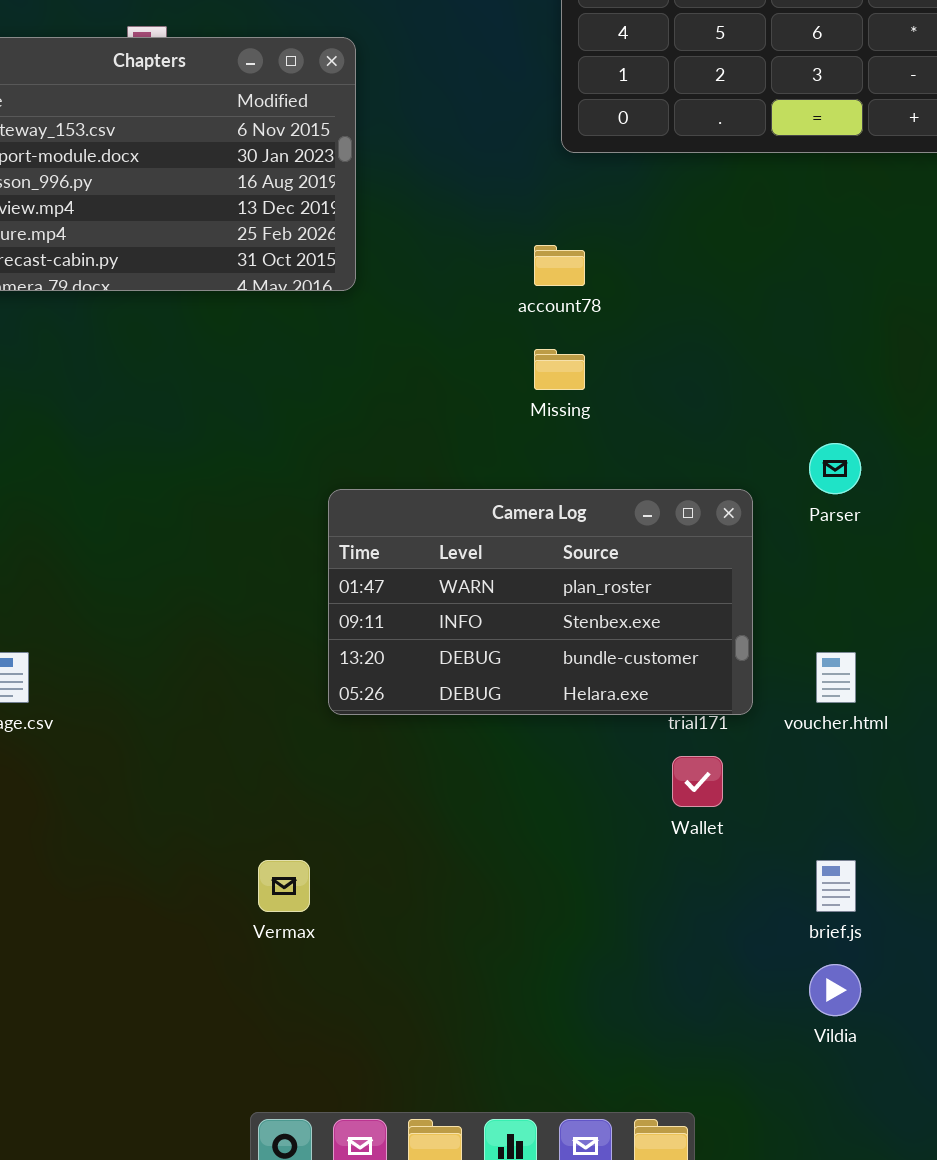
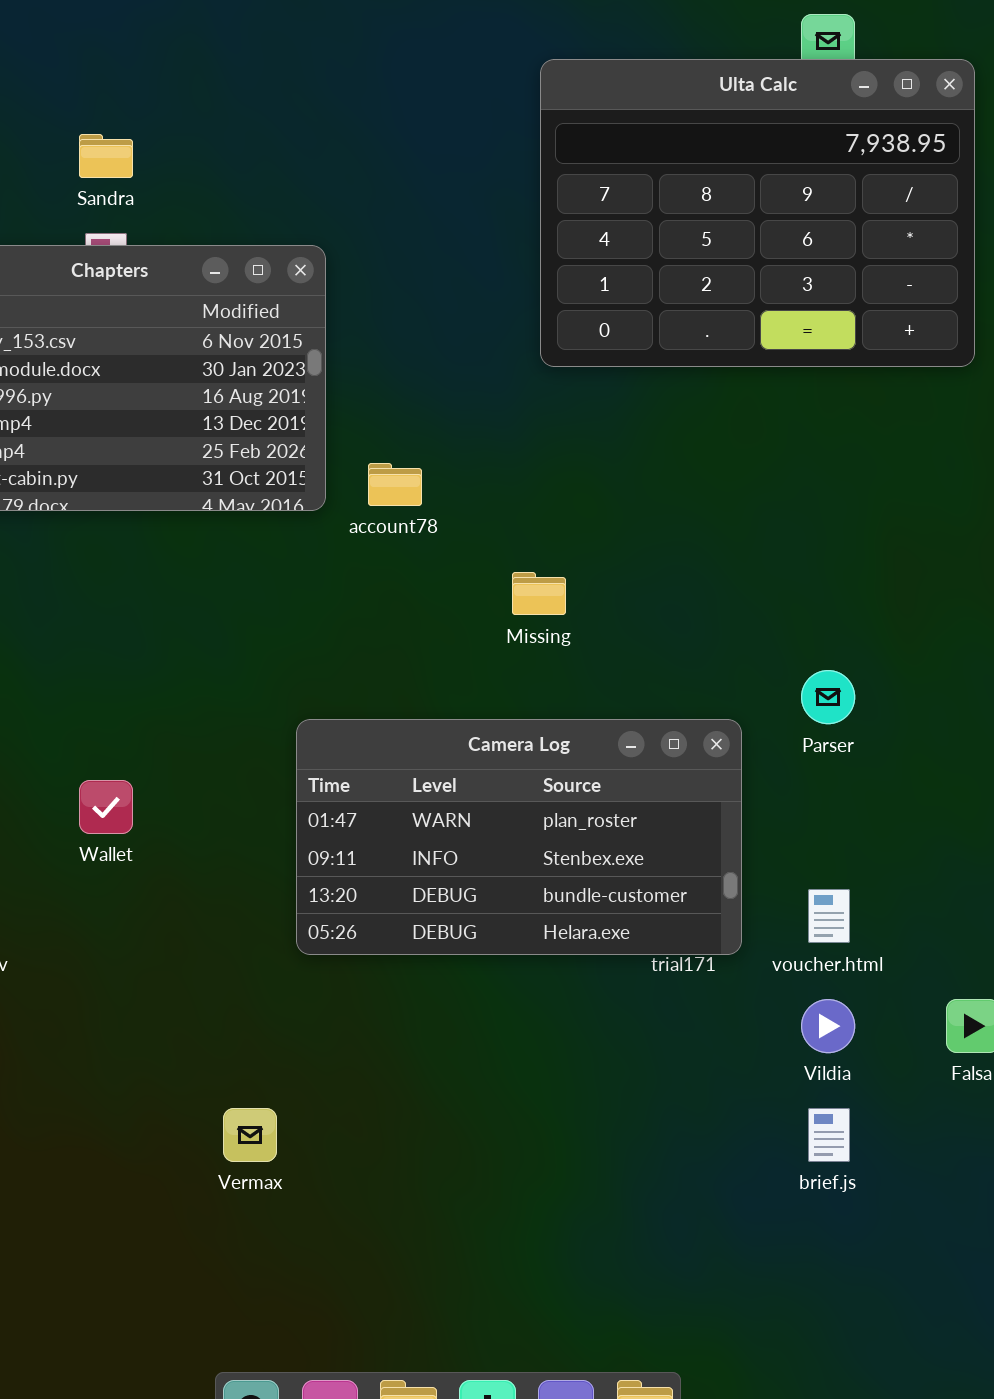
account78: [534,245,585,286] -> [368,463,422,506], moved
Wallet: [672,756,723,807] -> [79,780,133,834], moved
Vildia: [809,964,861,1016] -> [801,999,855,1053], moved

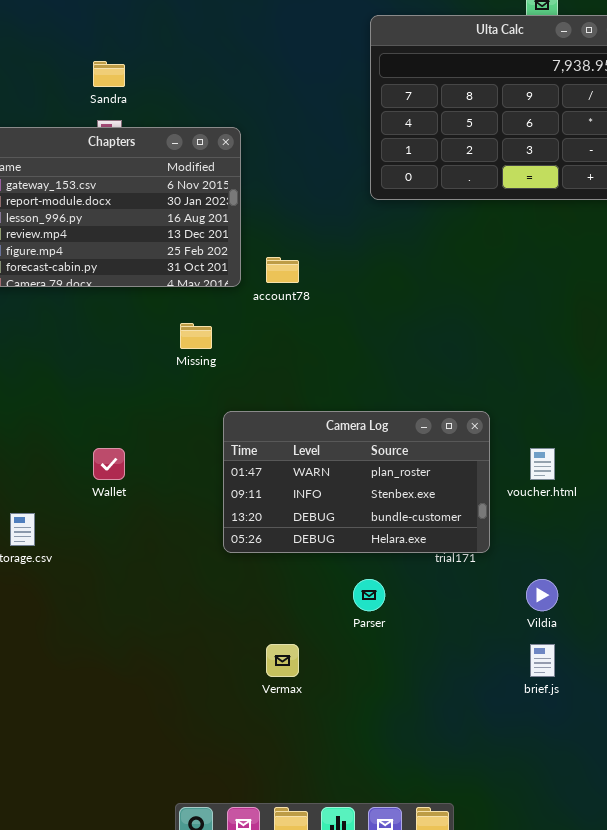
Missing: [512,572,566,615] -> [180,323,212,349], moved
Parser: [801,670,855,724] -> [353,579,385,611], moved
voucher.html: [808,889,850,943] -> [530,448,555,480], moved
Vermax: [223,1108,277,1162] -> [266,644,299,677], moved

